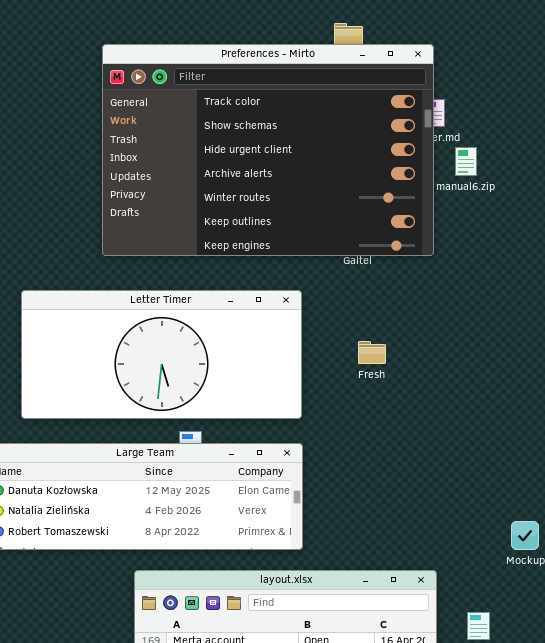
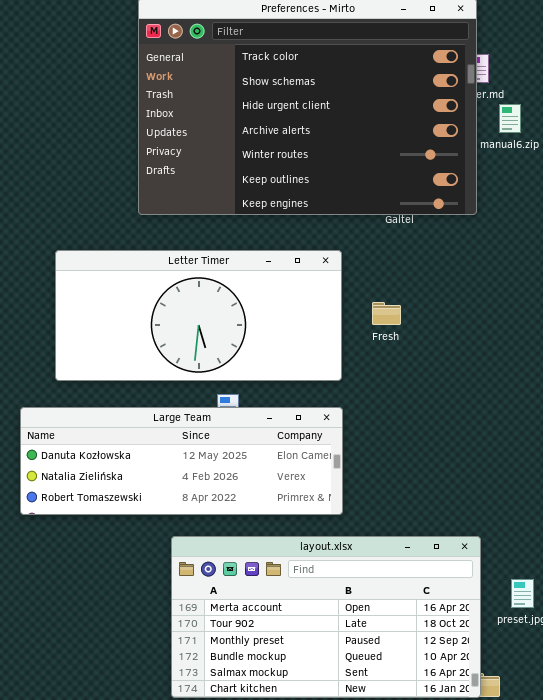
Fresh: [358,341,386,364] -> [372,302,401,325], moved

